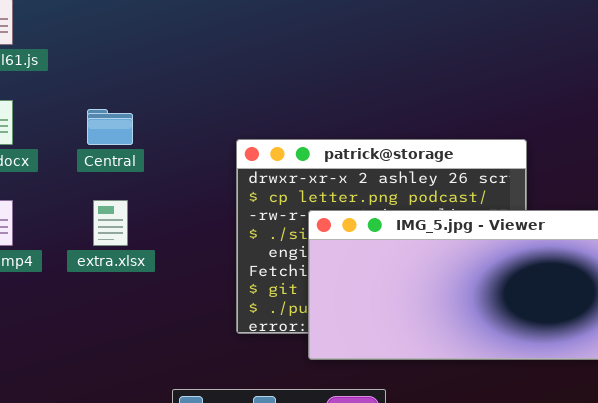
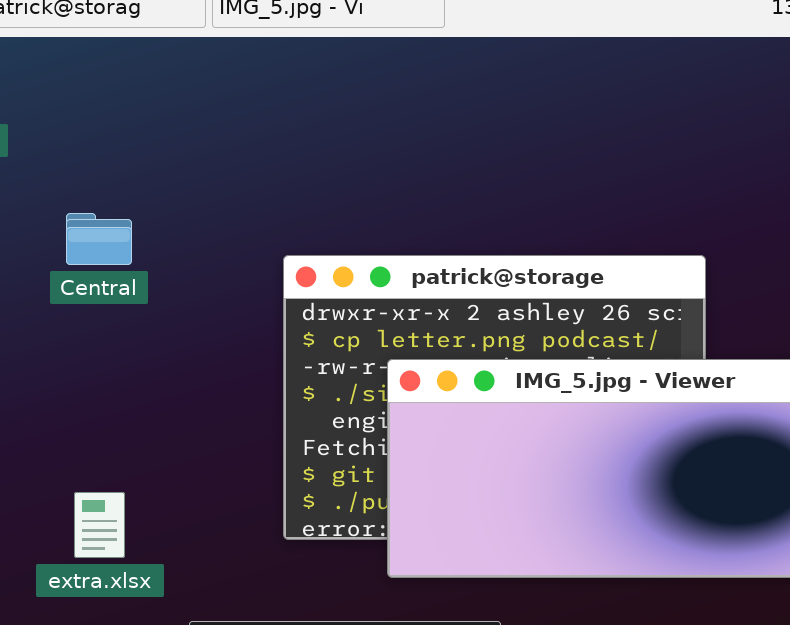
extra.xlsx: [93,200,128,246] -> [74,492,125,558], moved

